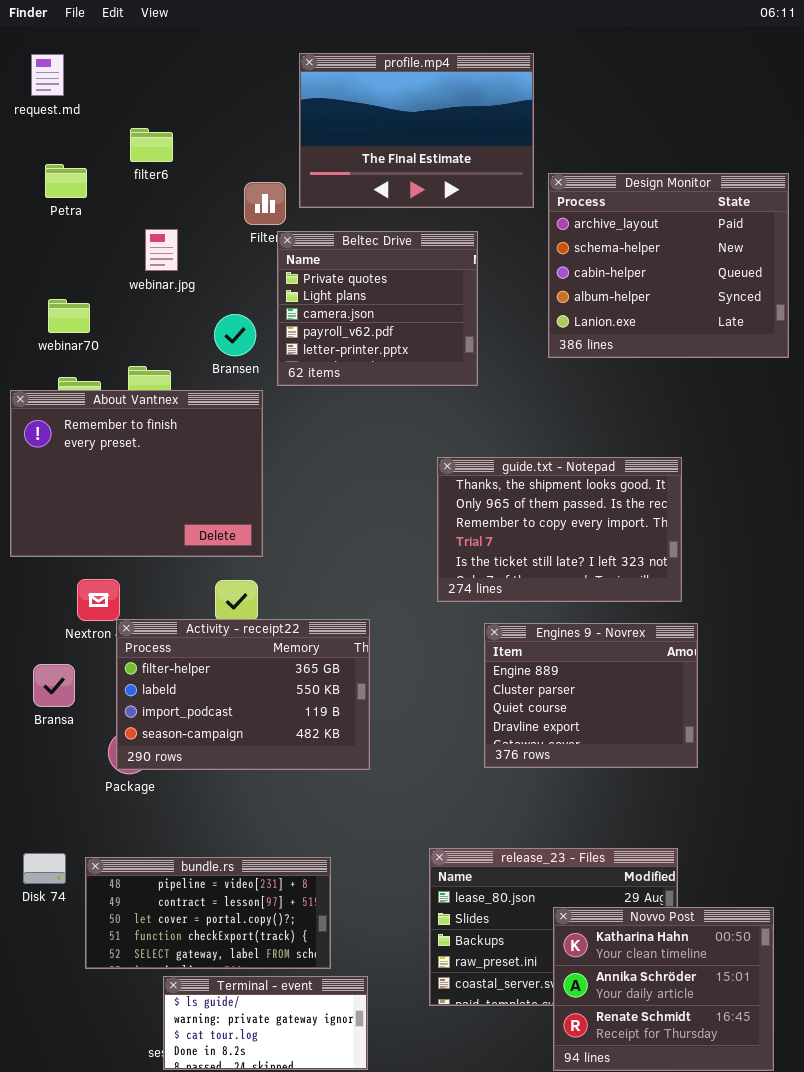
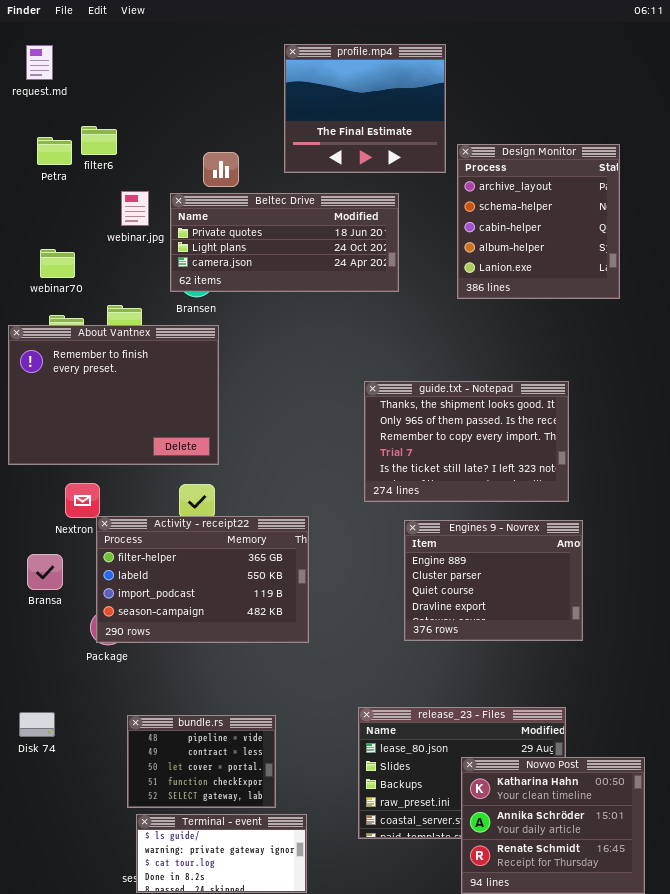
profile.mp4: [299,53,534,208] -> [284,44,446,173], resized
filter6: [130,128,173,162] -> [81,126,117,155], moved
Design Monitor: [548,173,789,358] -> [457,144,620,299], resized
Beltec Drive: [277,231,478,386] -> [170,193,399,292], resized
bundle.rs: [85,857,331,969] -> [127,715,276,808], resized

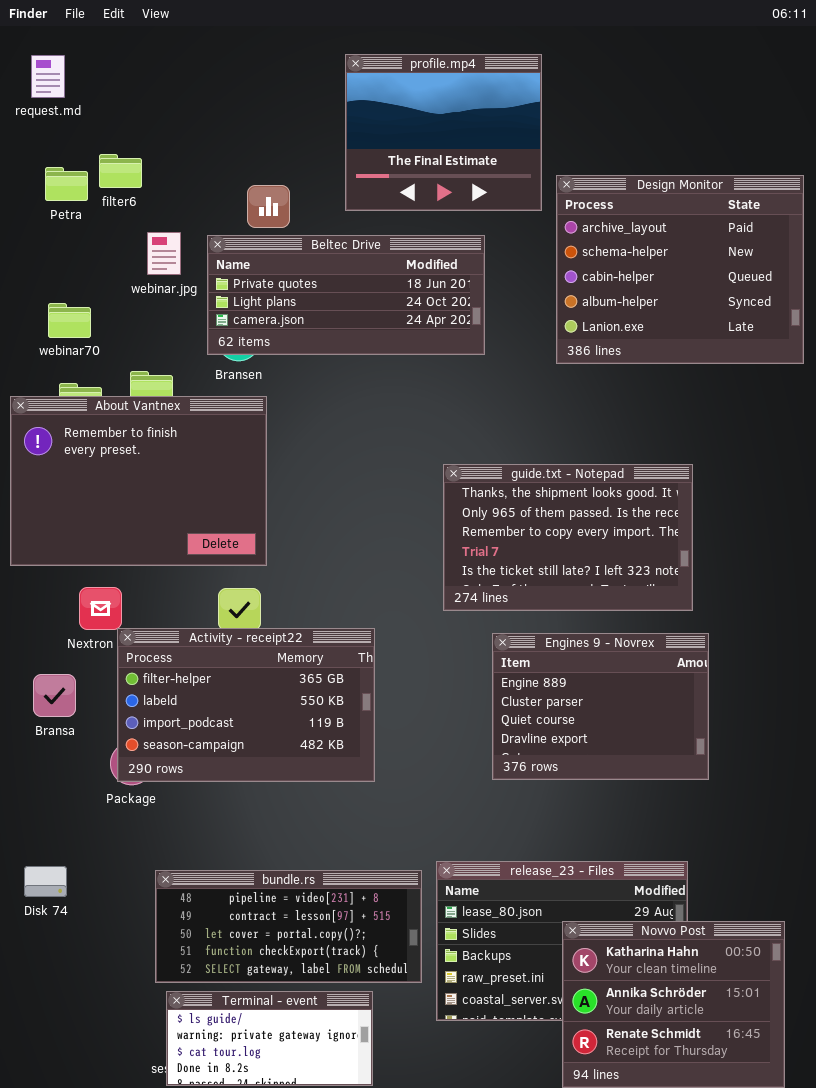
Design Monitor: [457,144,620,299] -> [556,175,804,364], resized
bundle.rs: [127,715,276,808] -> [155,870,422,983], resized

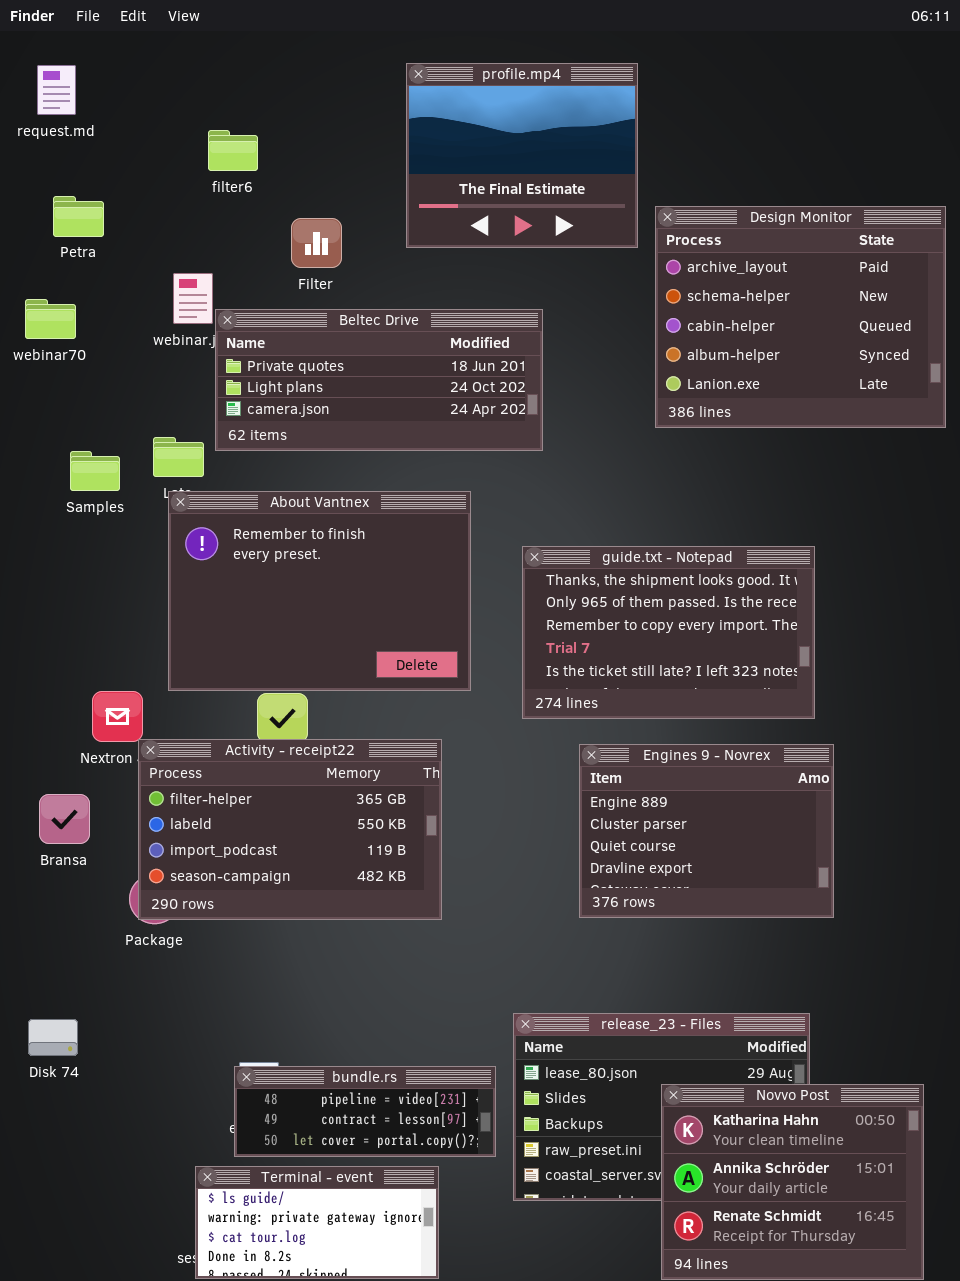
filter6: [99,154,142,188] -> [208,130,258,171], moved
Beltec Drive: [207,235,485,355] -> [215,309,543,451], moved
webinar70: [48,303,91,338] -> [25,299,76,339], moved
About Vantnex: [10,396,267,566] -> [168,491,471,691], moved
bundle.rs: [155,870,422,983] -> [234,1066,496,1157], resized

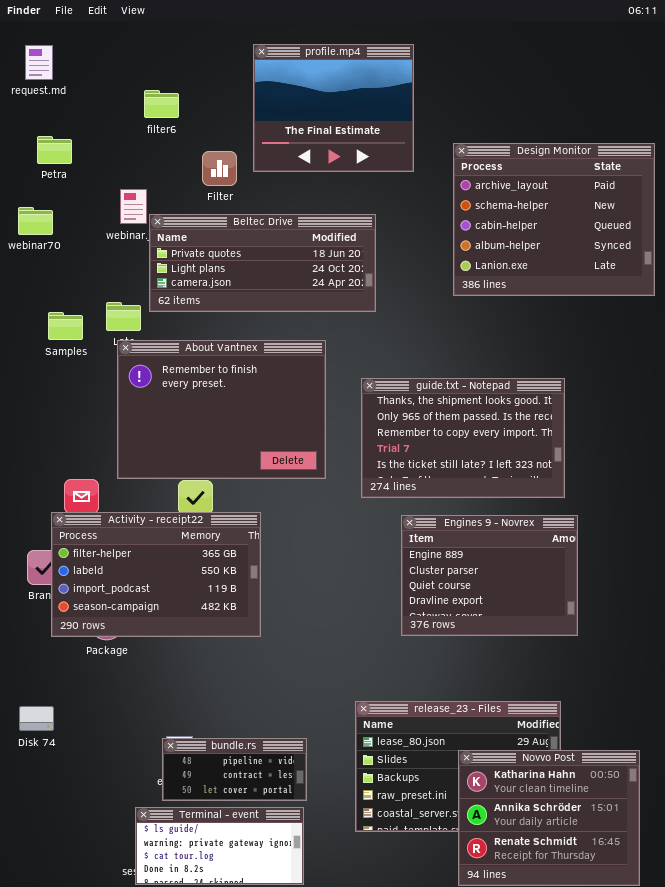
profile.mp4: [406,63,638,248] -> [253,44,414,172], moved
Activity - receipt22: [138,739,442,920] -> [51,512,261,637], moved
bundle.rs: [234,1066,496,1157] -> [162,738,307,801], resized

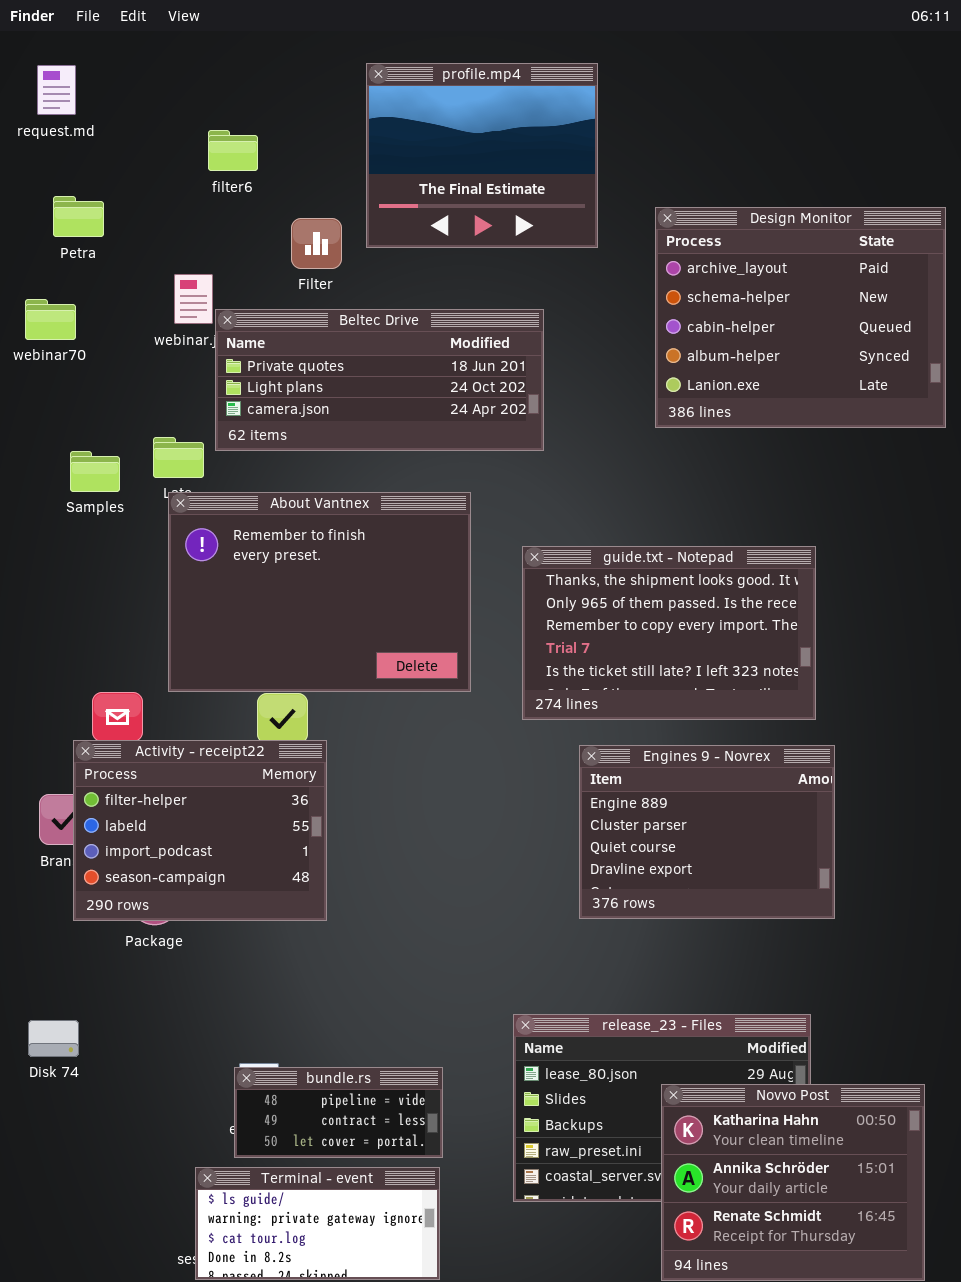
Activity - receipt22: [51,512,261,637] -> [73,740,327,921], resized

